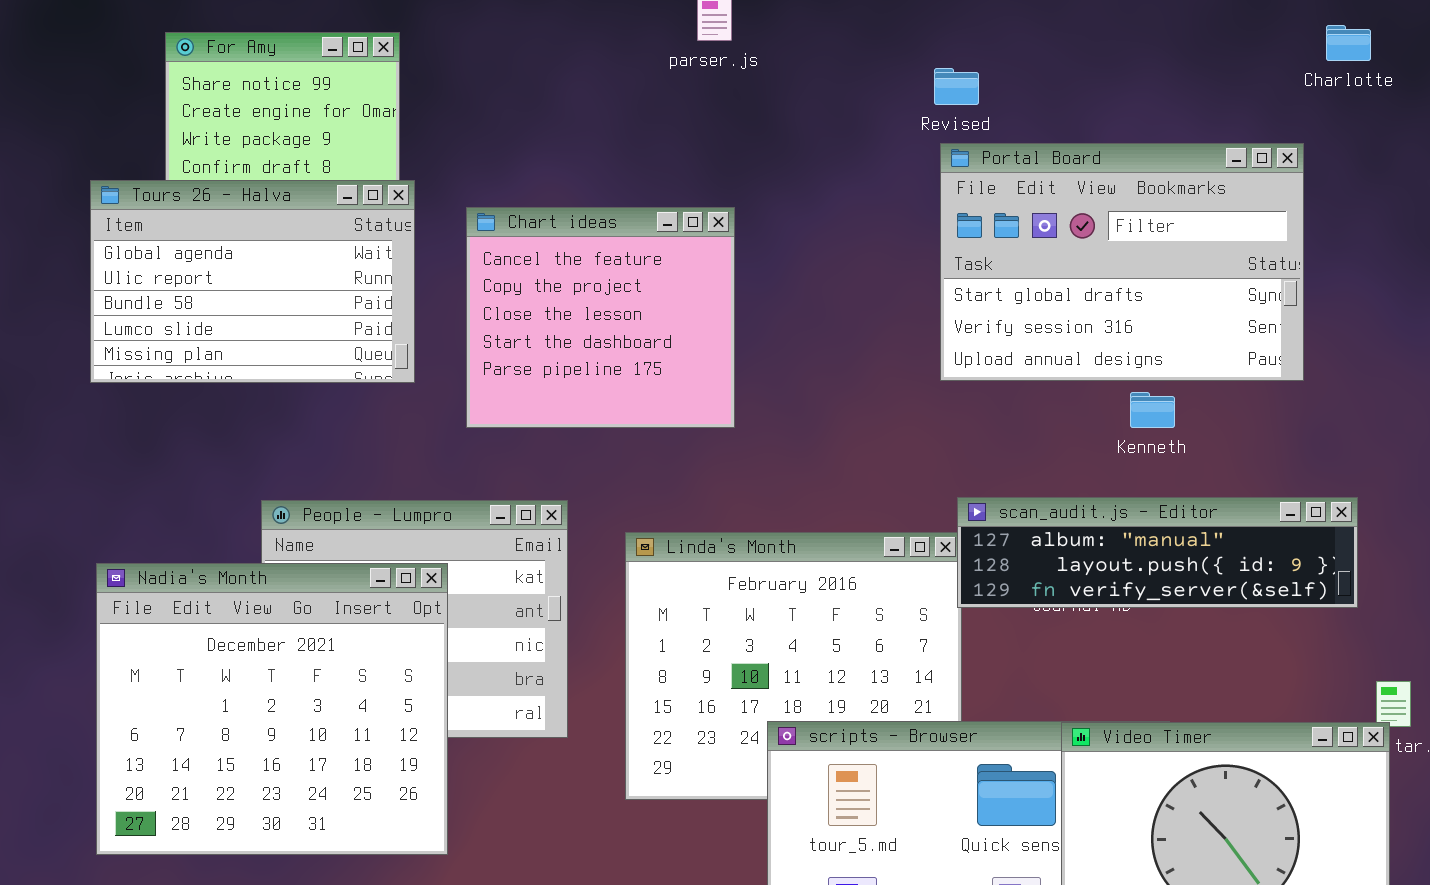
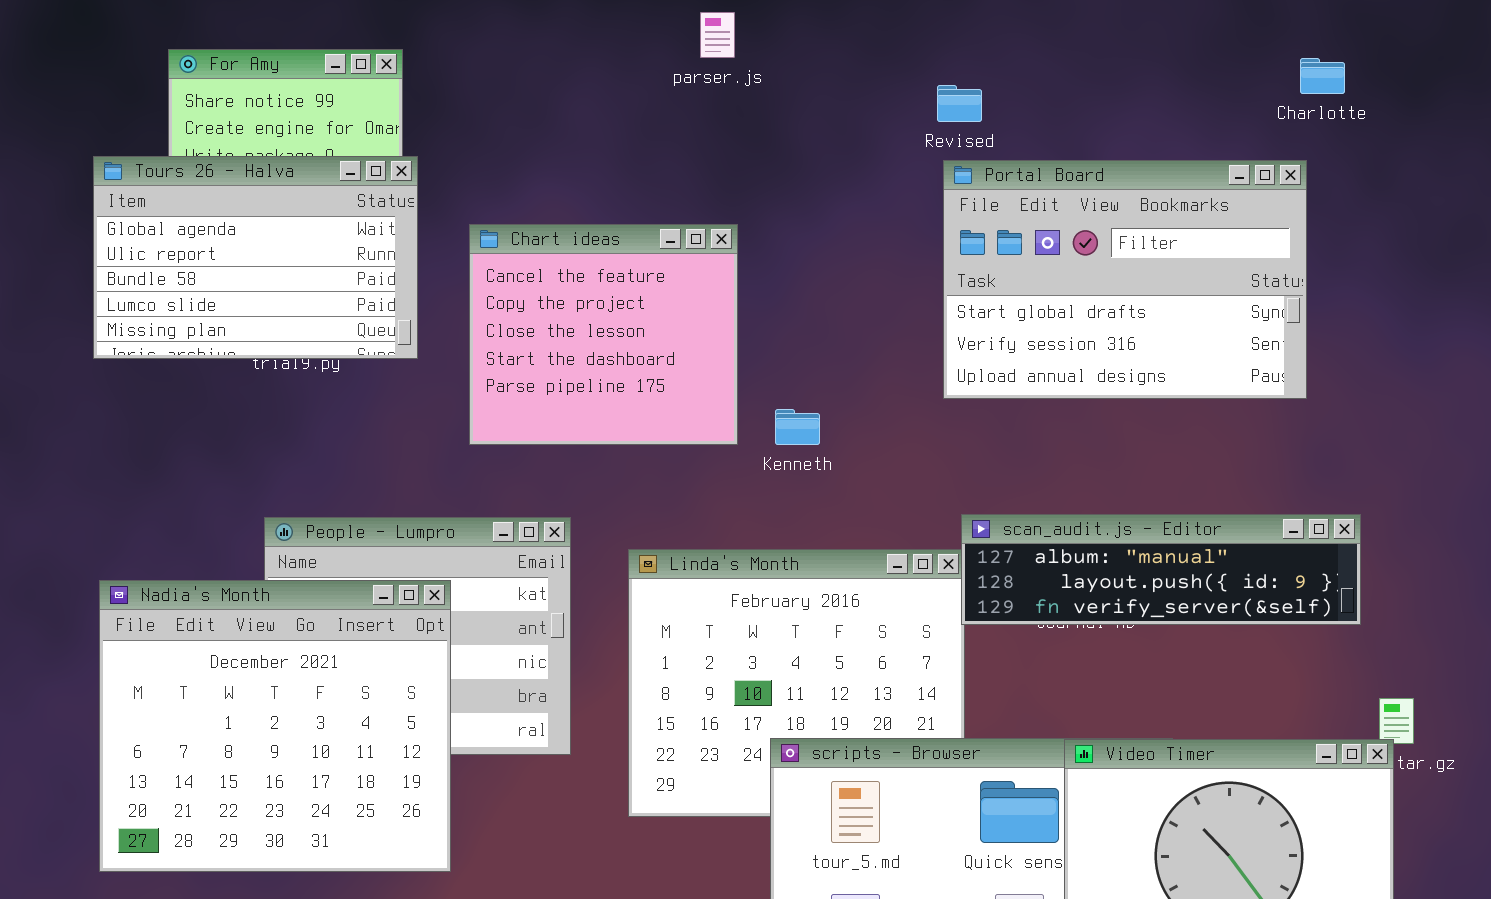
Charlotte: [1326,25,1371,61] -> [1300,58,1345,94], moved
Tours 26 - Halva: [90,180,415,383] -> [93,156,418,359], moved
Kenneth: [1130,392,1175,428] -> [775,409,820,445], moved

